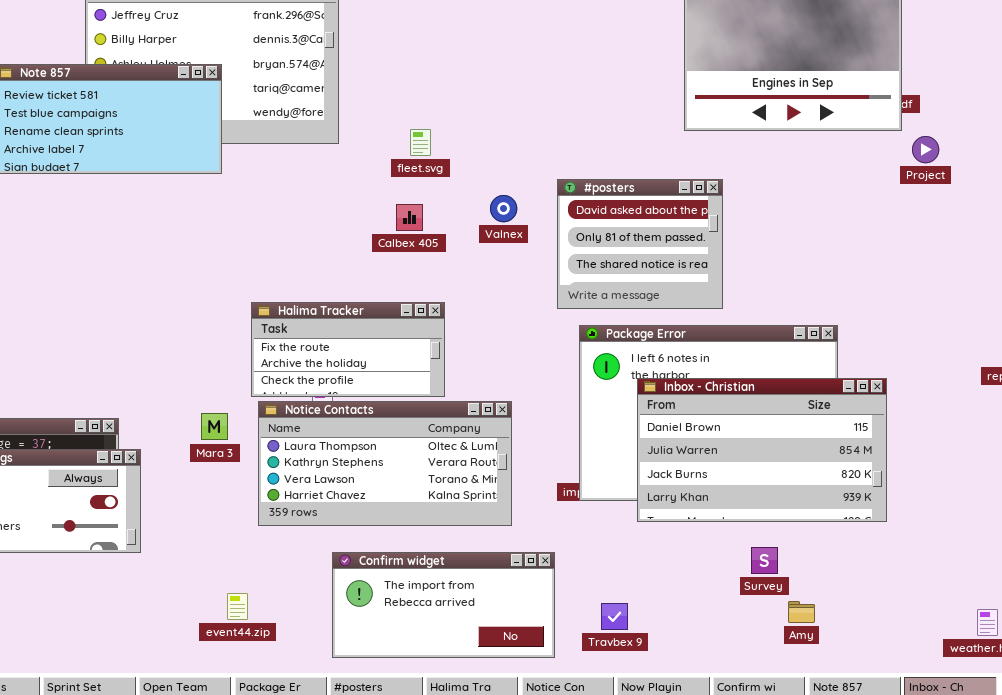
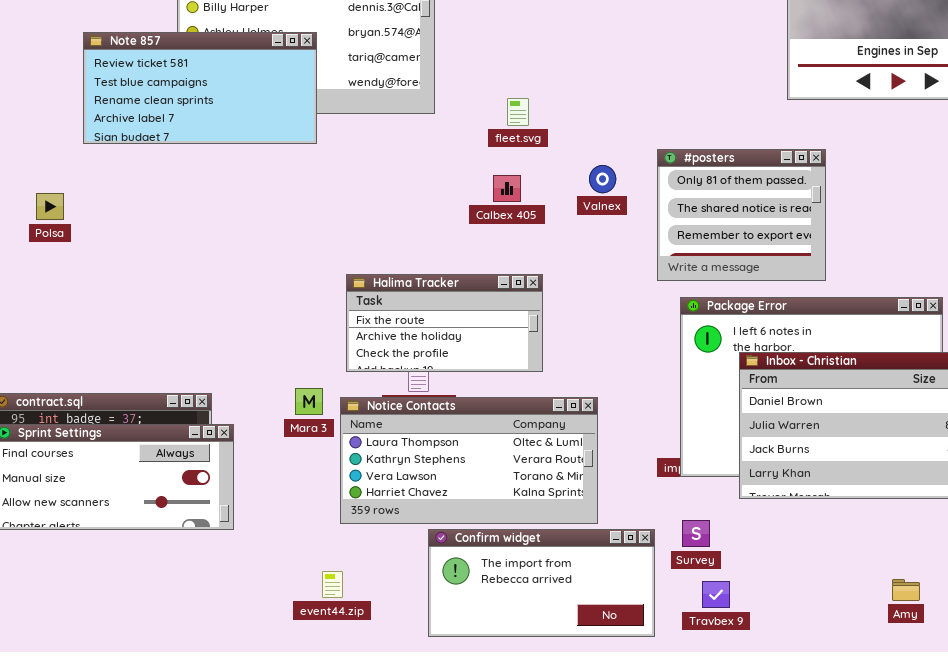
#posters: [557,179,723,309] -> [657,149,826,281], scrolled down 1 row
Notice Contacts: [258,401,512,526] -> [340,397,598,524], moved
Survey: [751,547,778,574] -> [682,520,710,547], moved

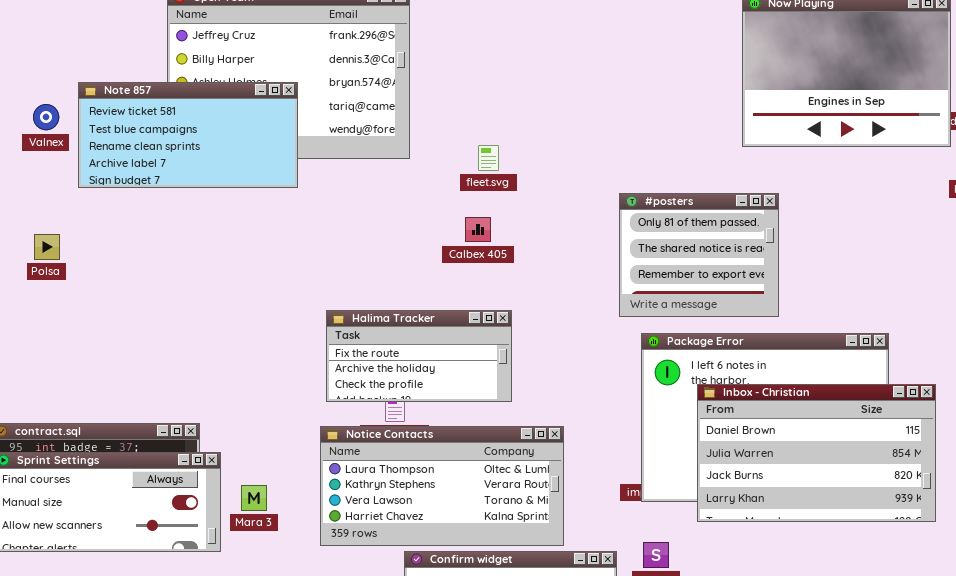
Valnex: [589,165,616,193] -> [33,104,59,130], moved
Mara 3: [295,388,323,415] -> [241,485,267,511], moved

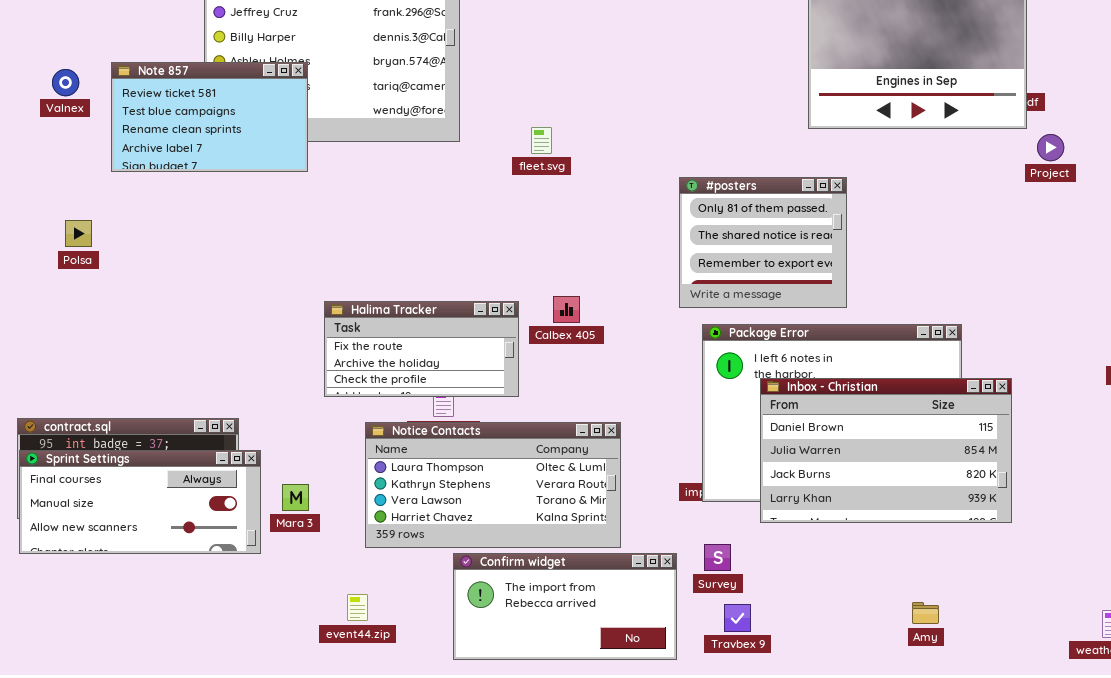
Note 857: [78,82,298,188] -> [111,62,308,172], resized
Valnex: [33,104,59,130] -> [52,69,79,96], moved
Calbex 405: [465,217,491,242] -> [553,296,580,323], moved
Halima Tracker: [326,310,512,402] -> [324,301,519,397], moved

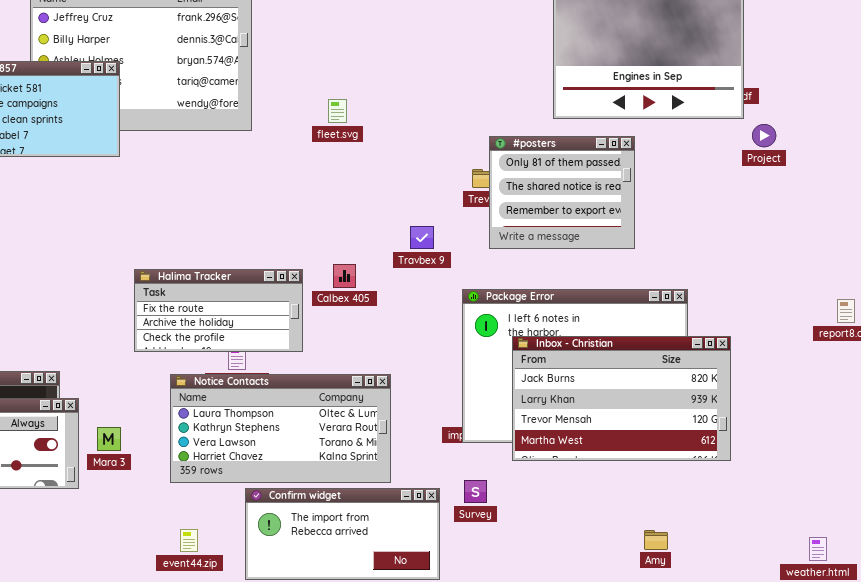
fleet.svg: [531,127,552,154] -> [328,99,347,123], moved
#posters: [679,177,847,308] -> [489,136,635,249], moved
Inbox - Christian: [760,378,1012,523] -> [512,336,731,461], scrolled down 2 rows
event44.zip: [347,594,368,621] -> [180,529,198,552], moved
Travbex 9: [724,604,751,632] -> [410,226,434,249], moved

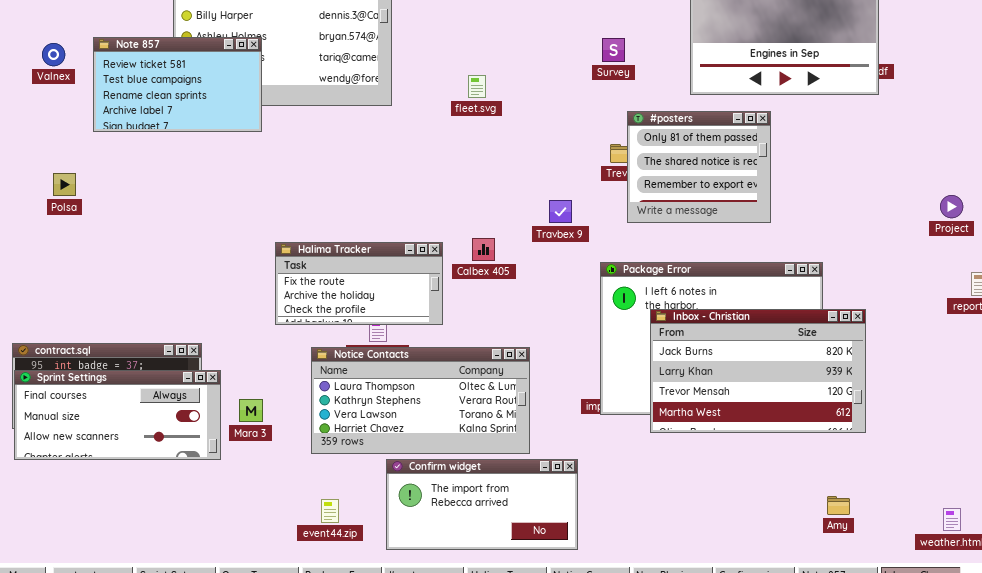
Project: [752,124,776,147] -> [940,195,963,218], moved
Survey: [464,480,487,503] -> [602,38,625,62], moved
Amy: [644,530,668,550] -> [827,496,850,515], moved

